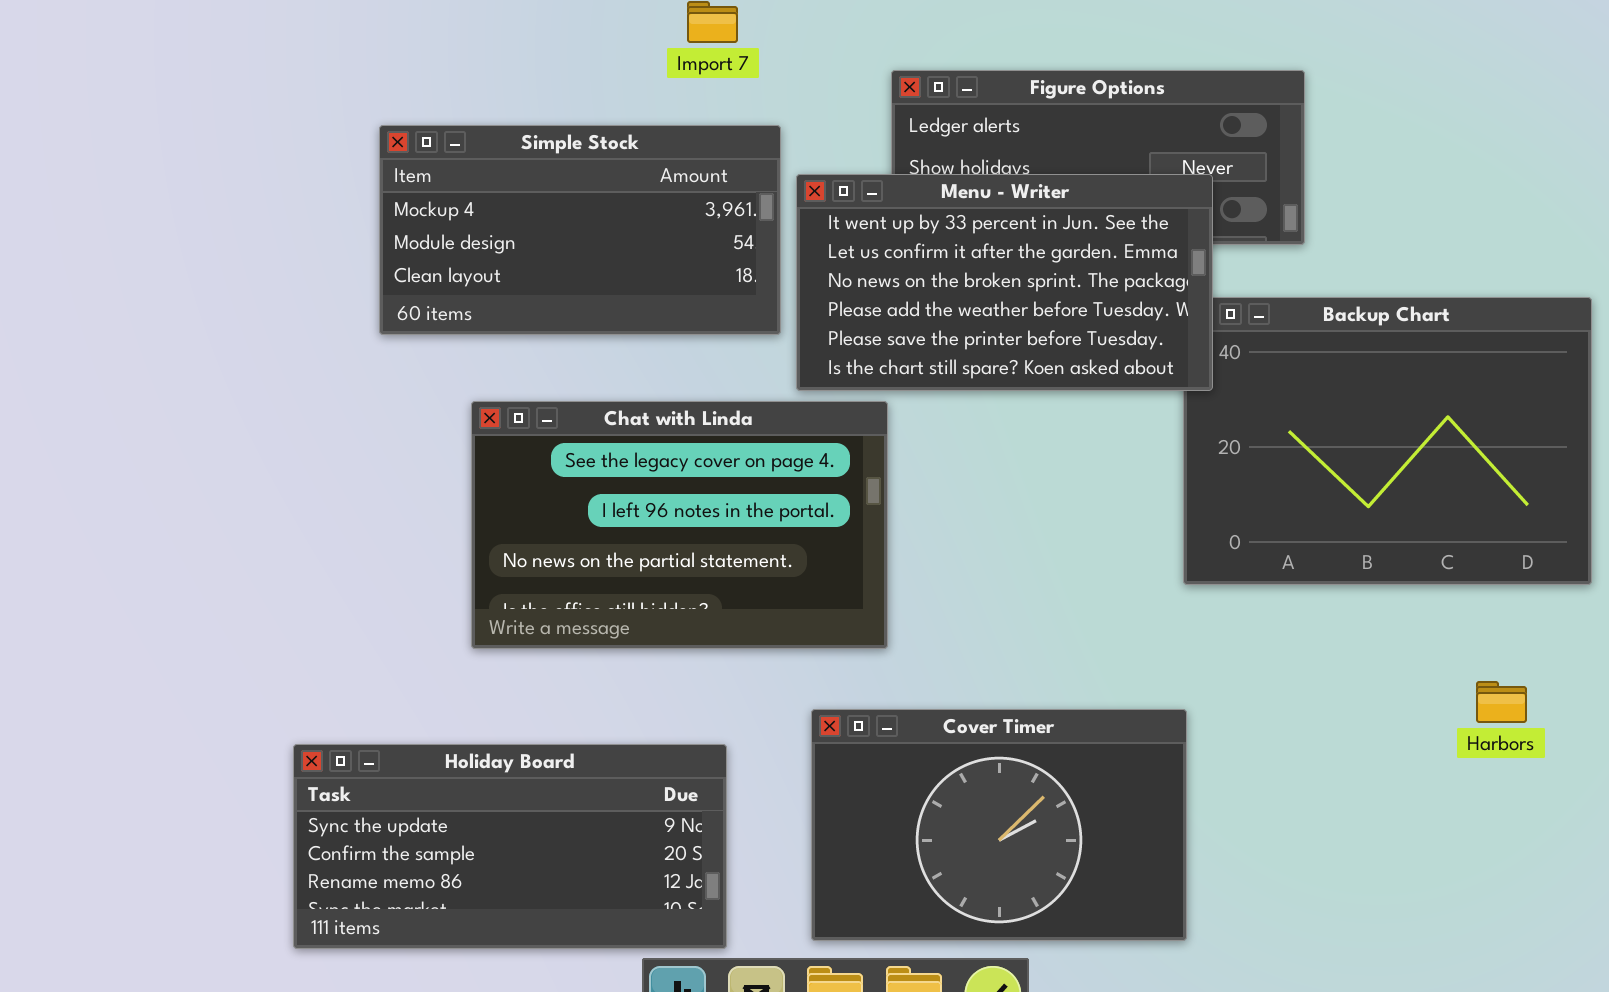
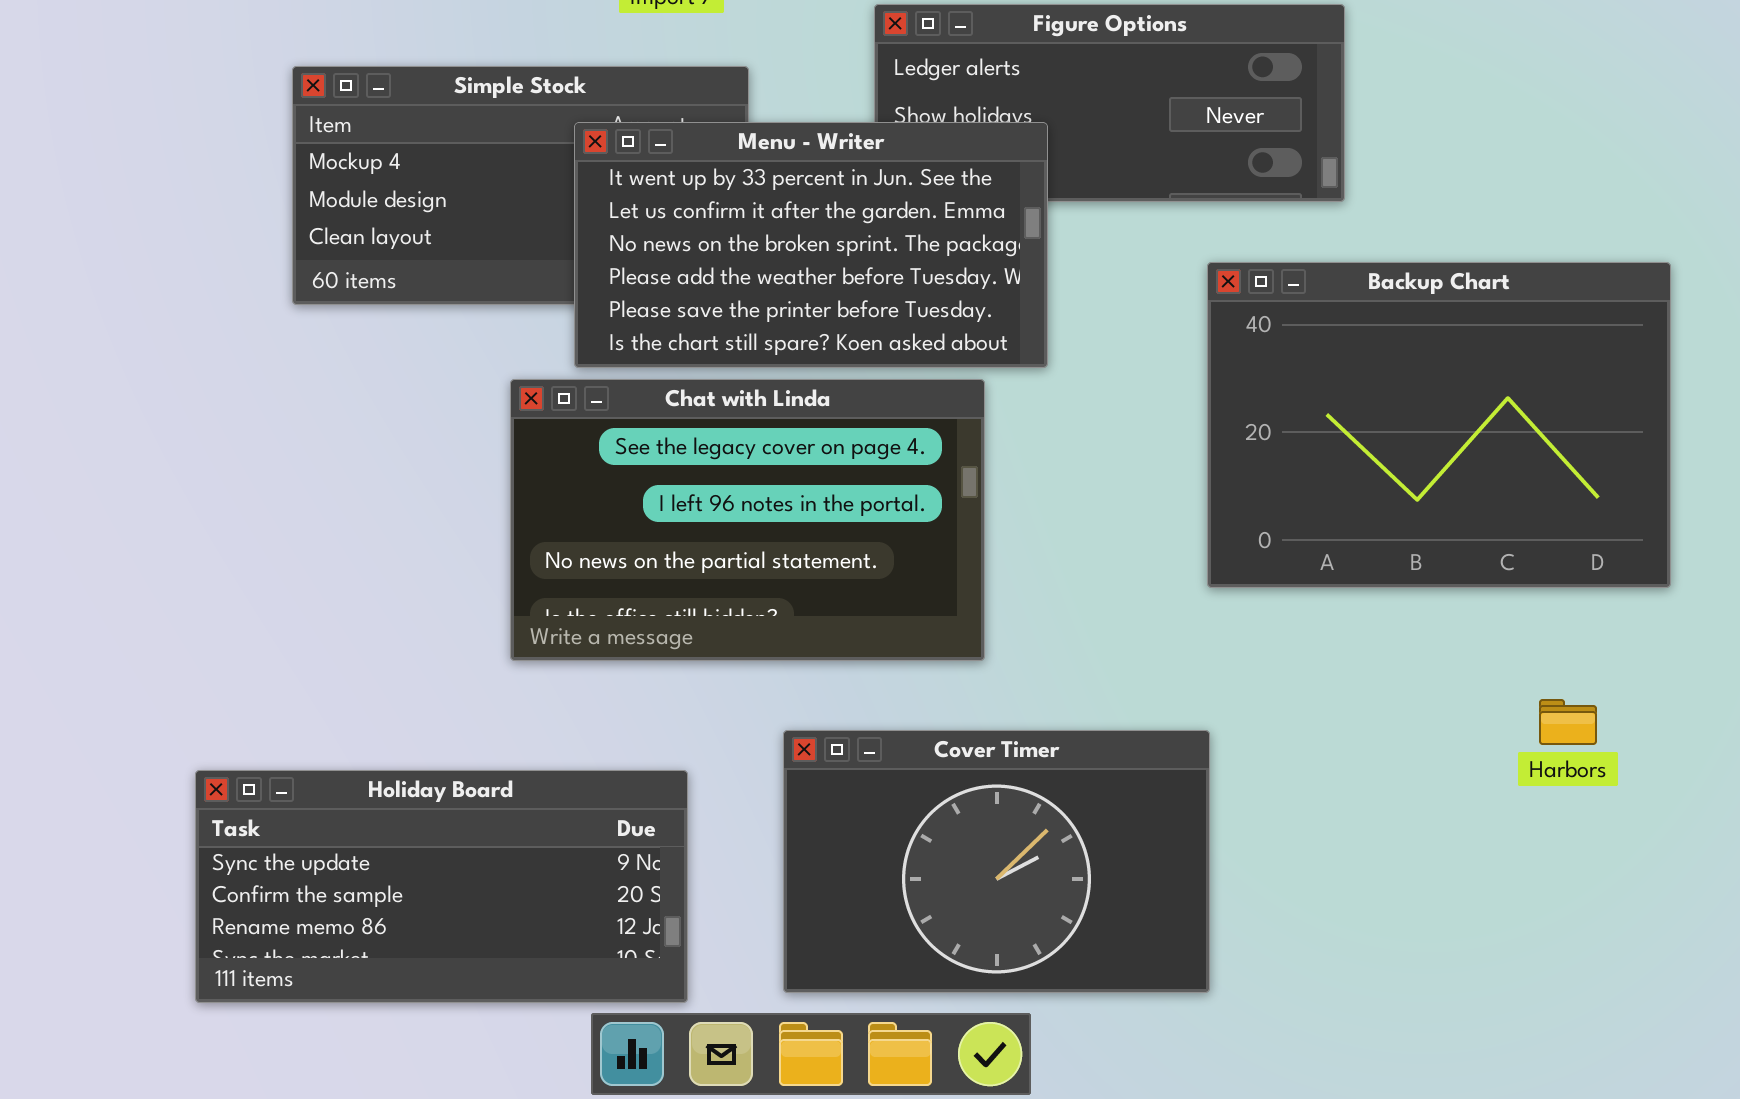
Menu - Writer: [796,174,1213,391] -> [574,122,1048,368], moved
Chat with Linda: [471,401,888,649] -> [510,379,985,661], moved

